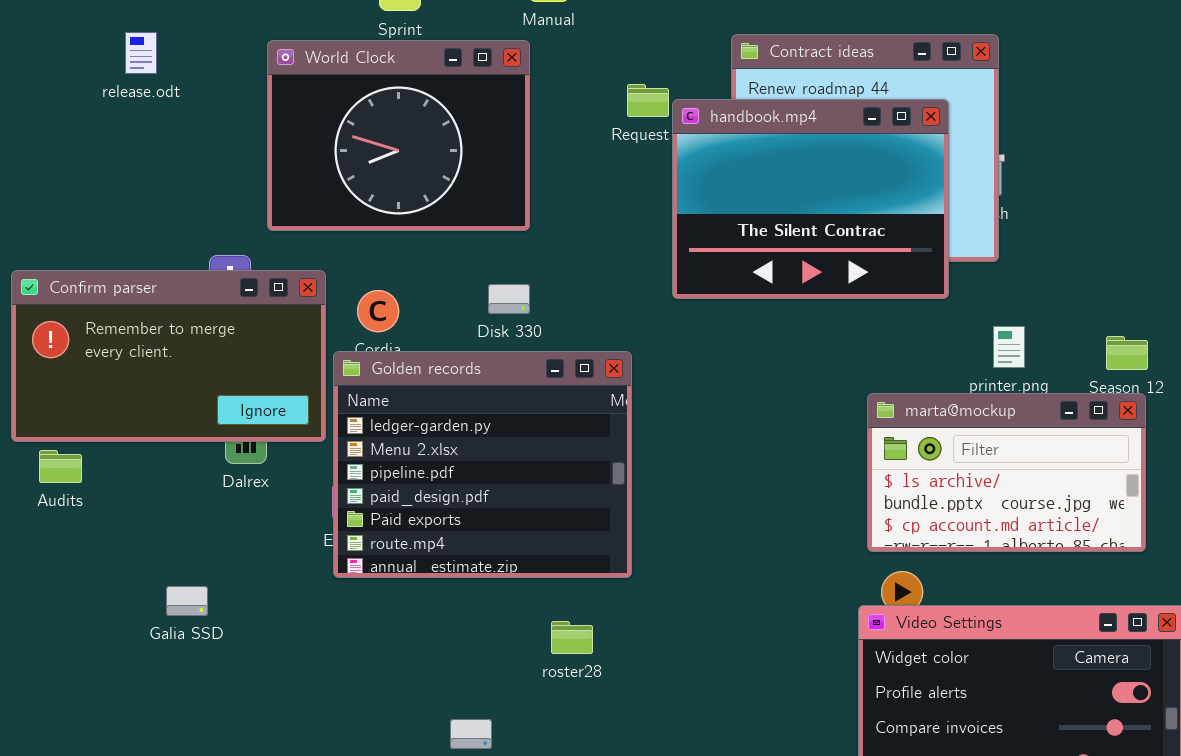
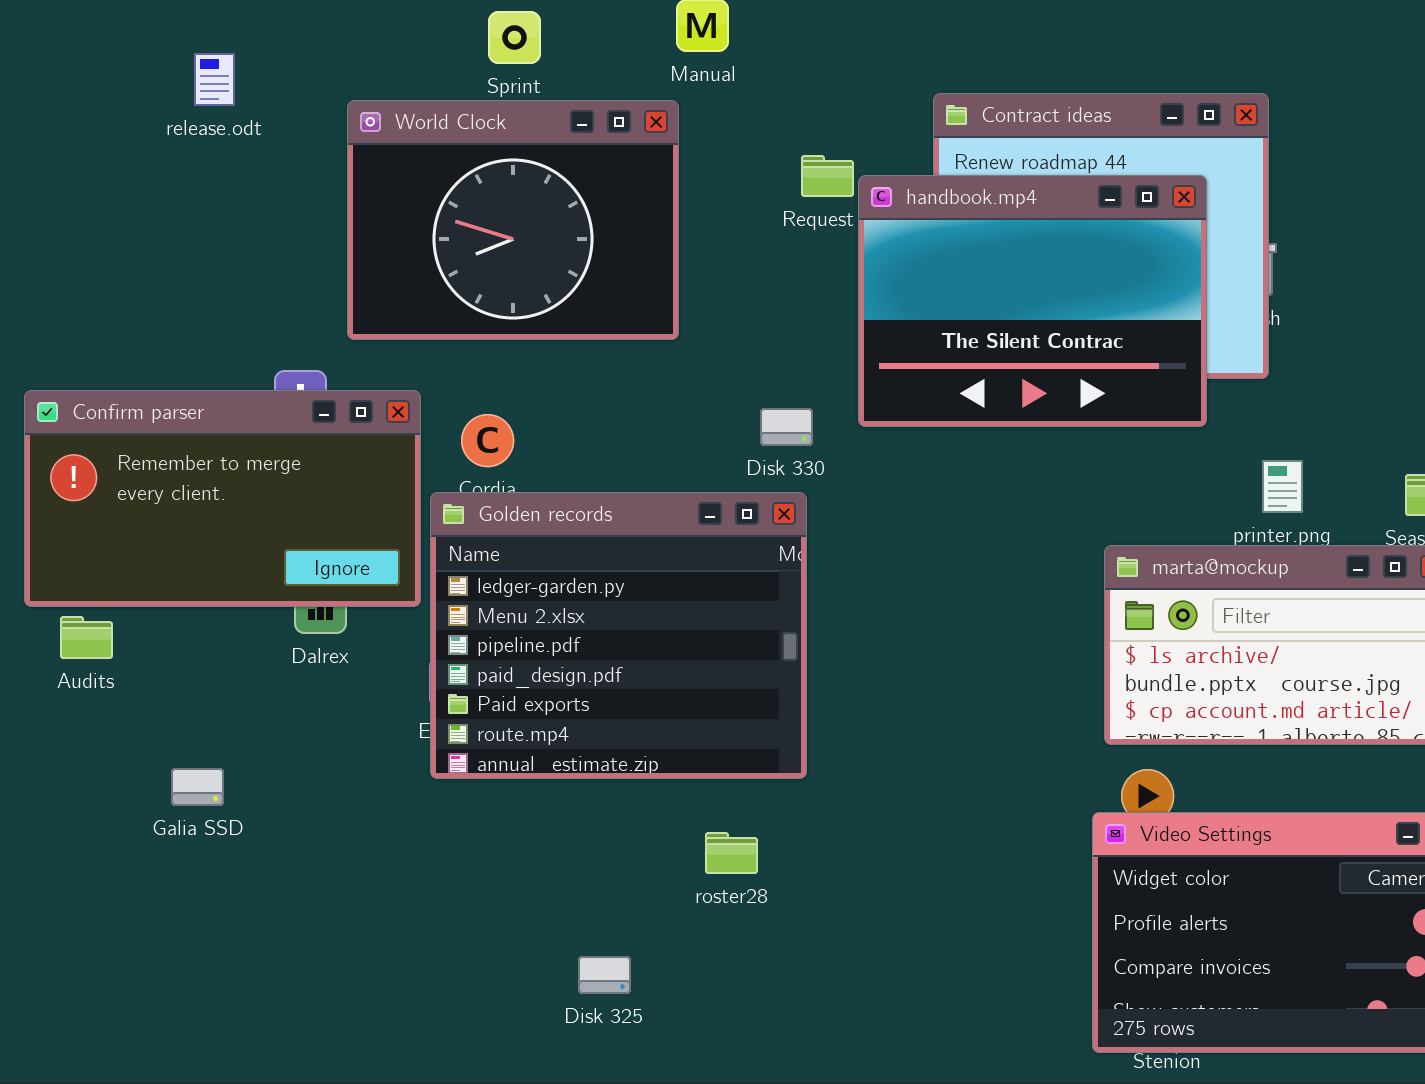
release.odt: [125,32,157,74] -> [194,53,235,106], moved
Disk 330: [488,284,530,314] -> [760,408,813,446], moved
Galia SSD: [166,586,208,616] -> [171,768,224,806], moved

